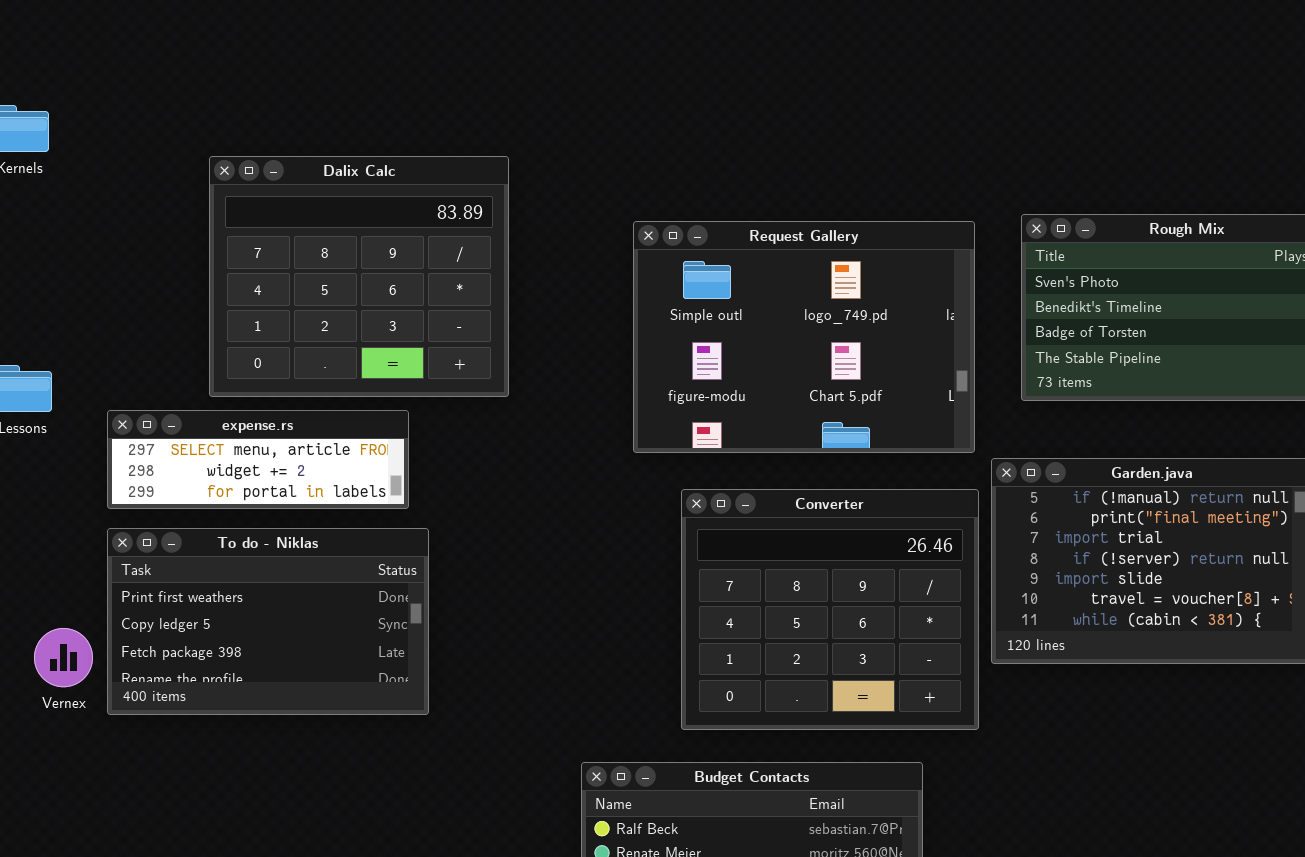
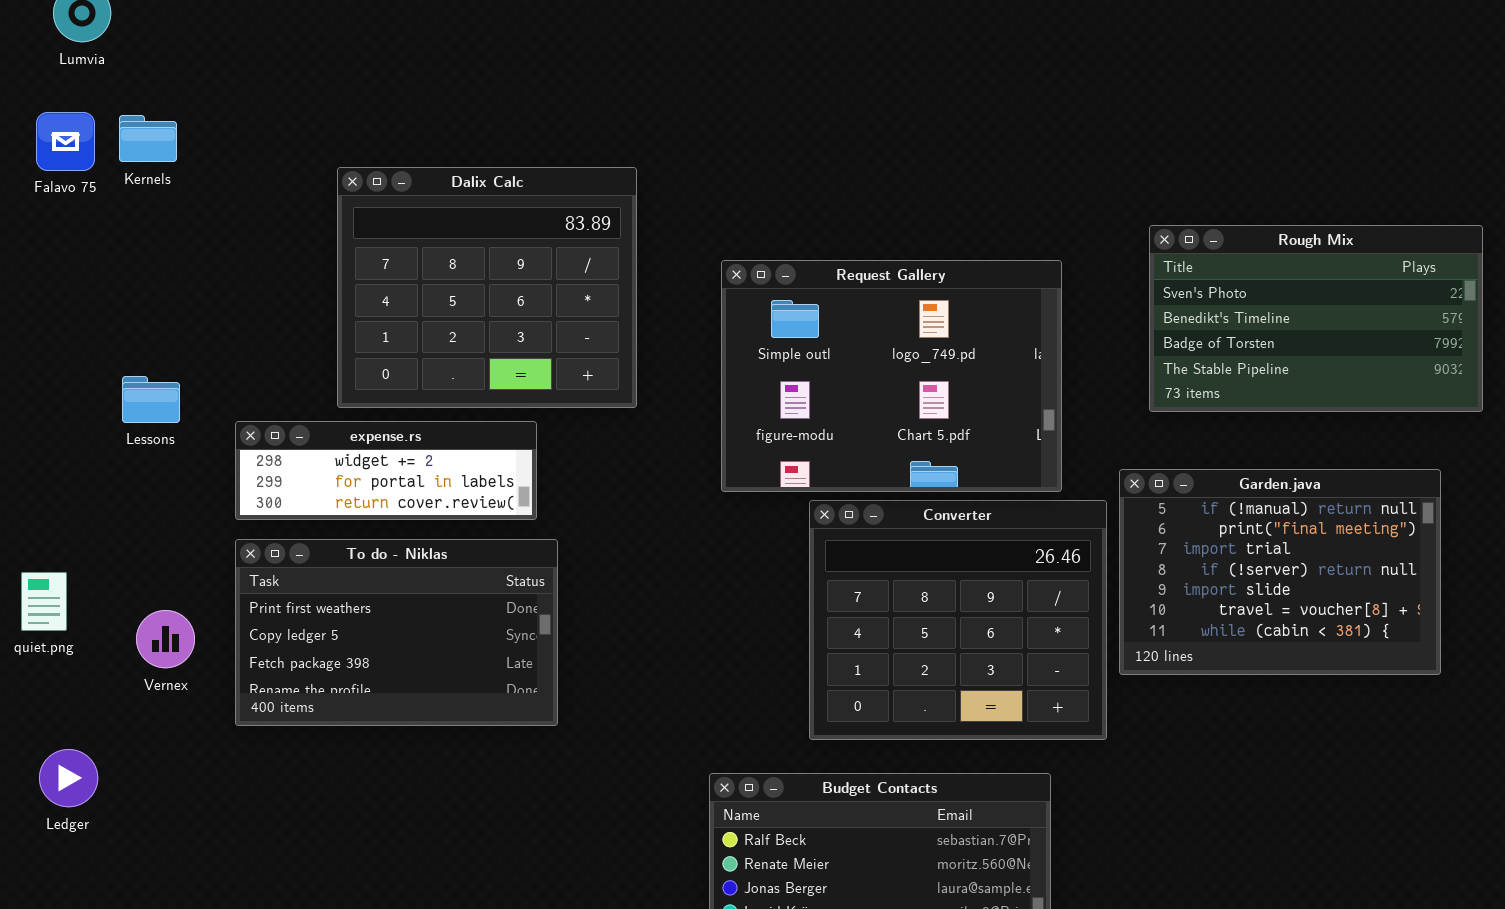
Request Gallery: [633,221,975,453] -> [721,260,1062,492], moved
expense.rs: [107,410,409,509] -> [235,421,537,520], scrolled down 1 row
Vernex: [34,628,93,687] -> [136,610,195,668], moved

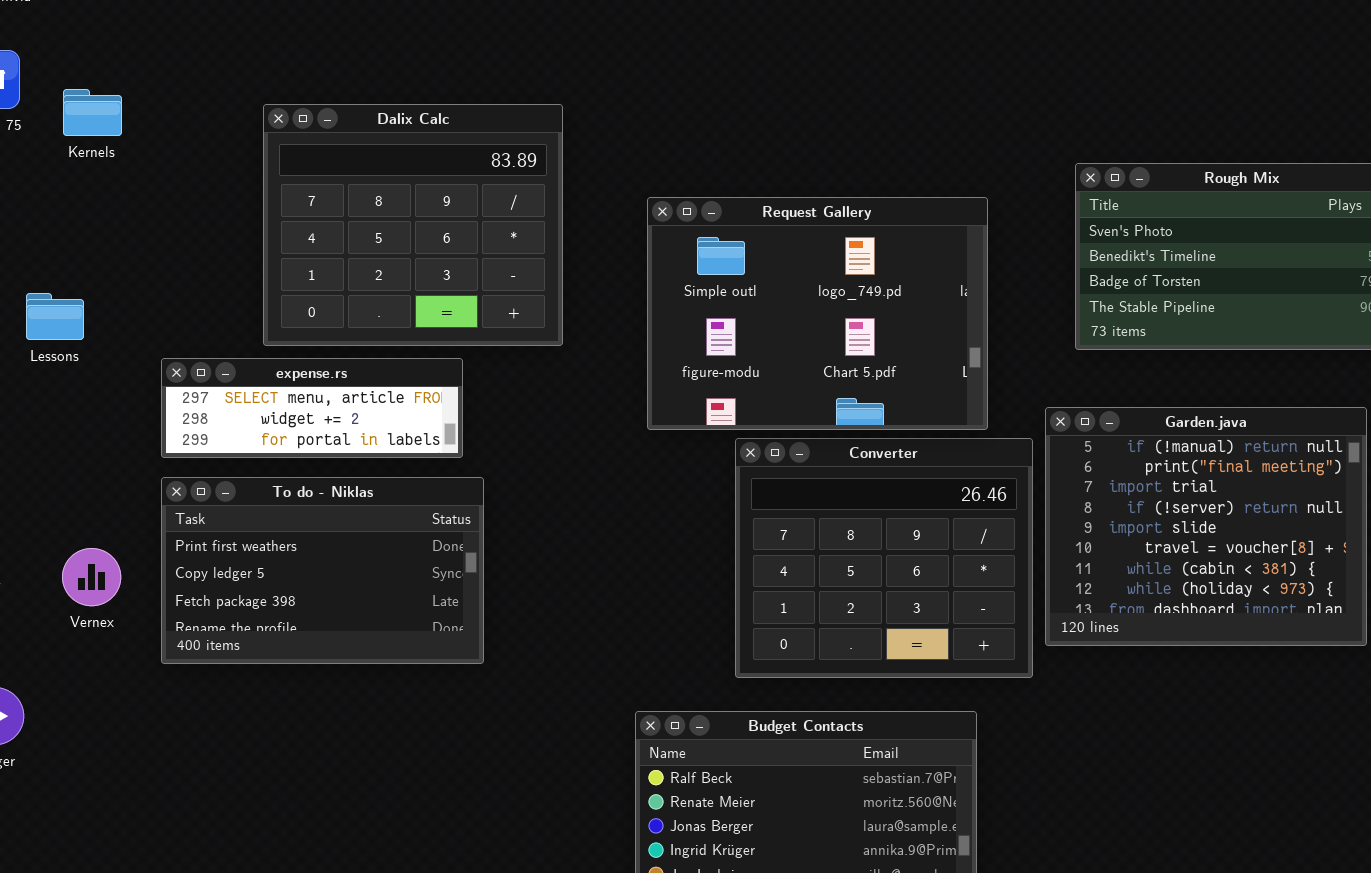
Kernels: [119,115,177,162] -> [63,89,122,136], moved
Lessons: [122,376,180,423] -> [26,293,84,340], moved
expense.rs: [235,421,537,520] -> [161,358,463,458], scrolled up 1 row
Garden.java: [1119,469,1441,675] -> [1045,407,1367,646], resized

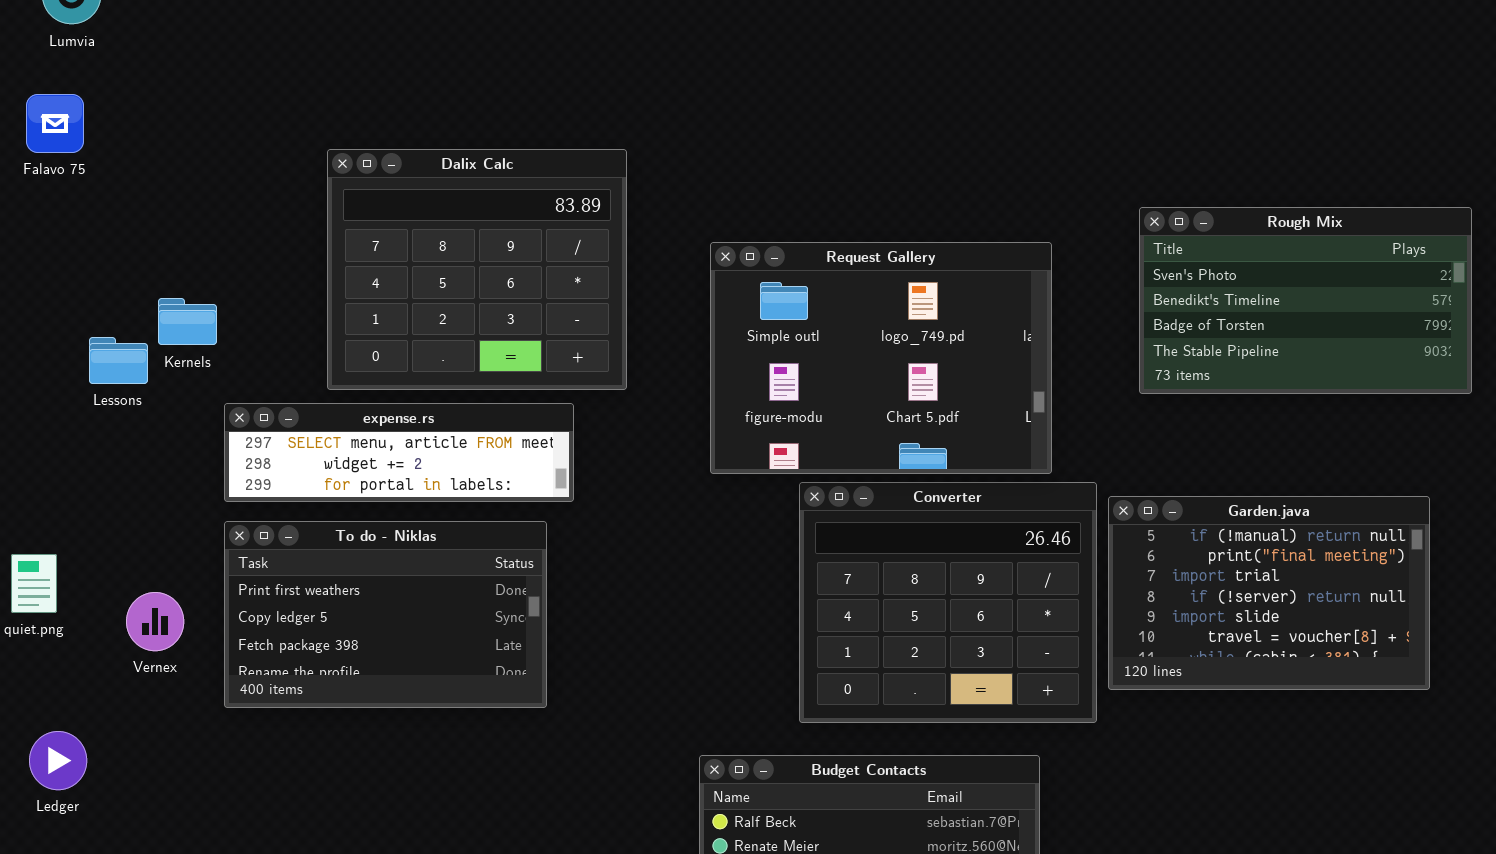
Kernels: [63,89,122,136] -> [158,298,217,345], moved
expense.rs: [161,358,463,458] -> [224,403,574,502], resized
Garden.java: [1045,407,1367,646] -> [1108,496,1430,690], resized

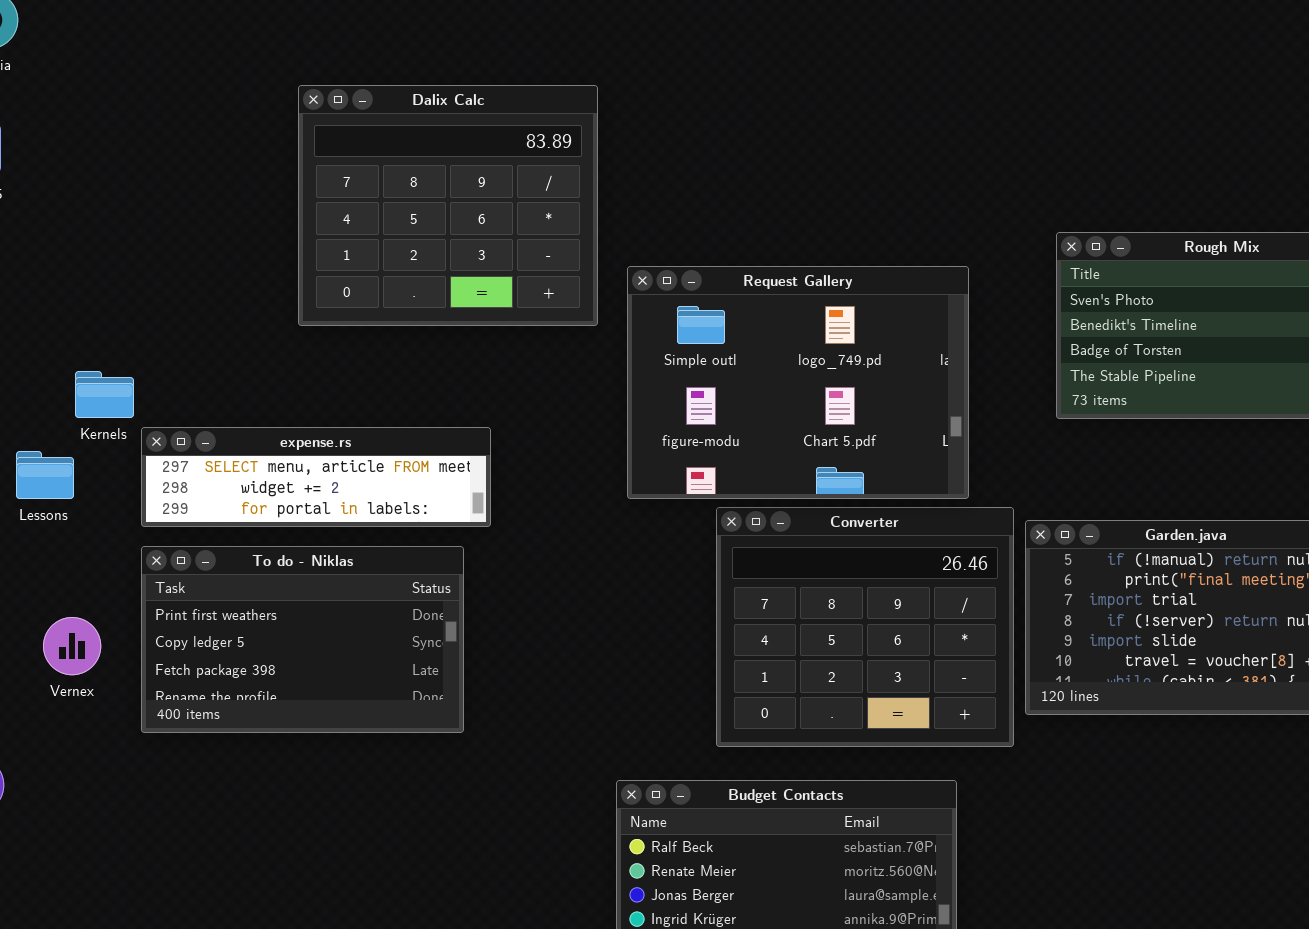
Dalix Calc: [327,149,627,390] -> [298,85,598,326], moved
Kernels: [158,298,217,345] -> [75,371,134,418], moved
Lessons: [89,337,148,384] -> [16,451,74,499], moved

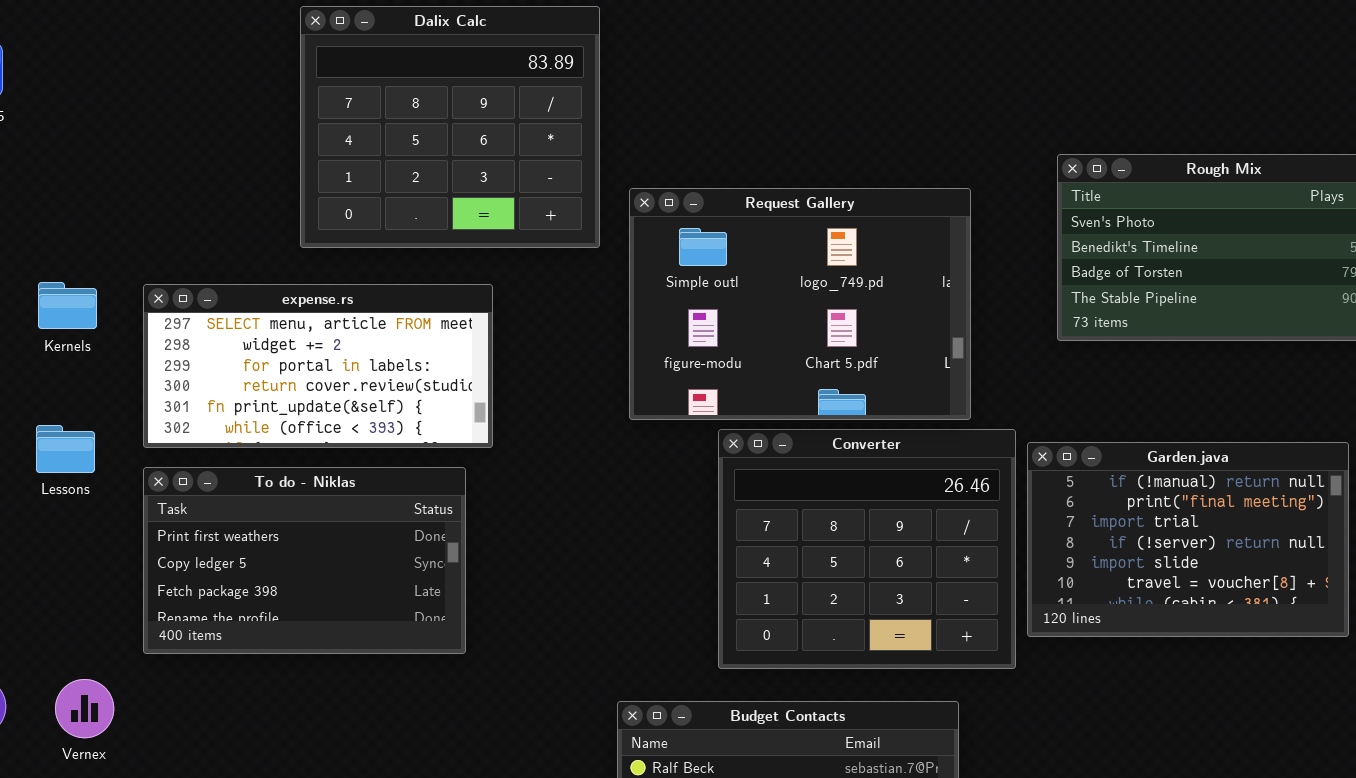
Kernels: [75,371,134,418] -> [38,282,97,329], moved
expense.rs: [141,427,491,527] -> [143,284,493,448], resized
Lessons: [16,451,74,499] -> [36,425,95,473], moved
Vernex: [43,617,101,675] -> [55,679,114,738], moved

